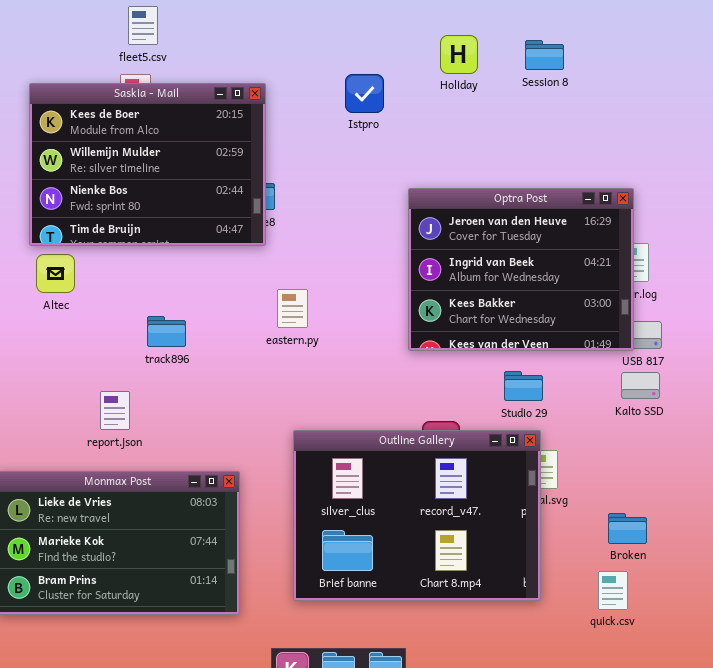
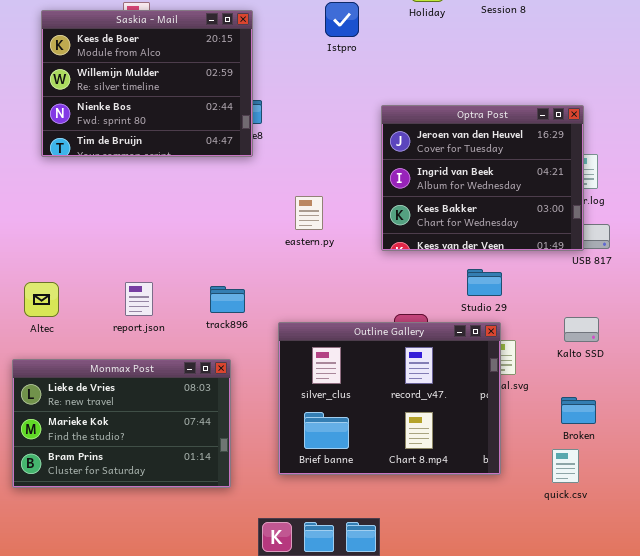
Altec: [36,254,75,293] -> [24,282,59,317], moved
eastern.py: [277,289,308,328] -> [295,196,323,230], moved
track896: [147,316,186,347] -> [210,286,245,313], moved
Kalto SSD: [621,372,660,399] -> [564,317,599,342], moved
report.json: [100,391,130,430] -> [125,282,153,316], moved

